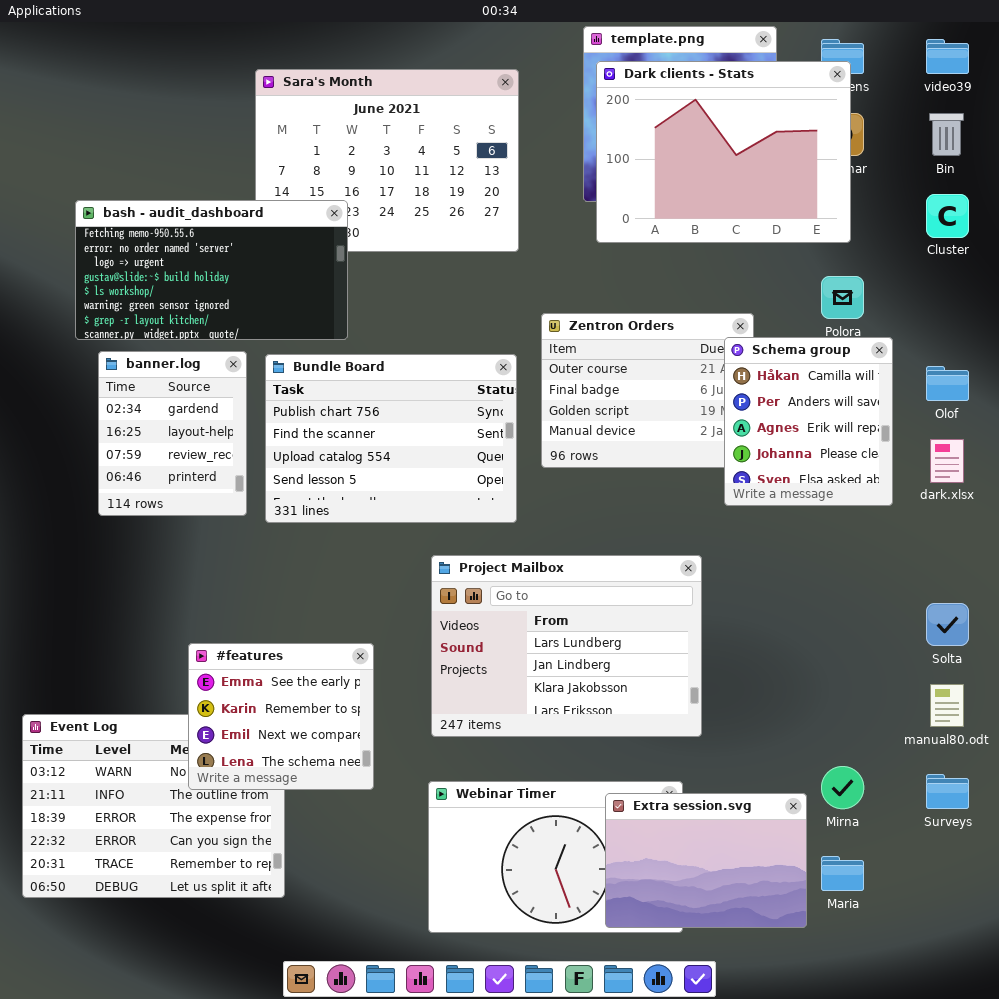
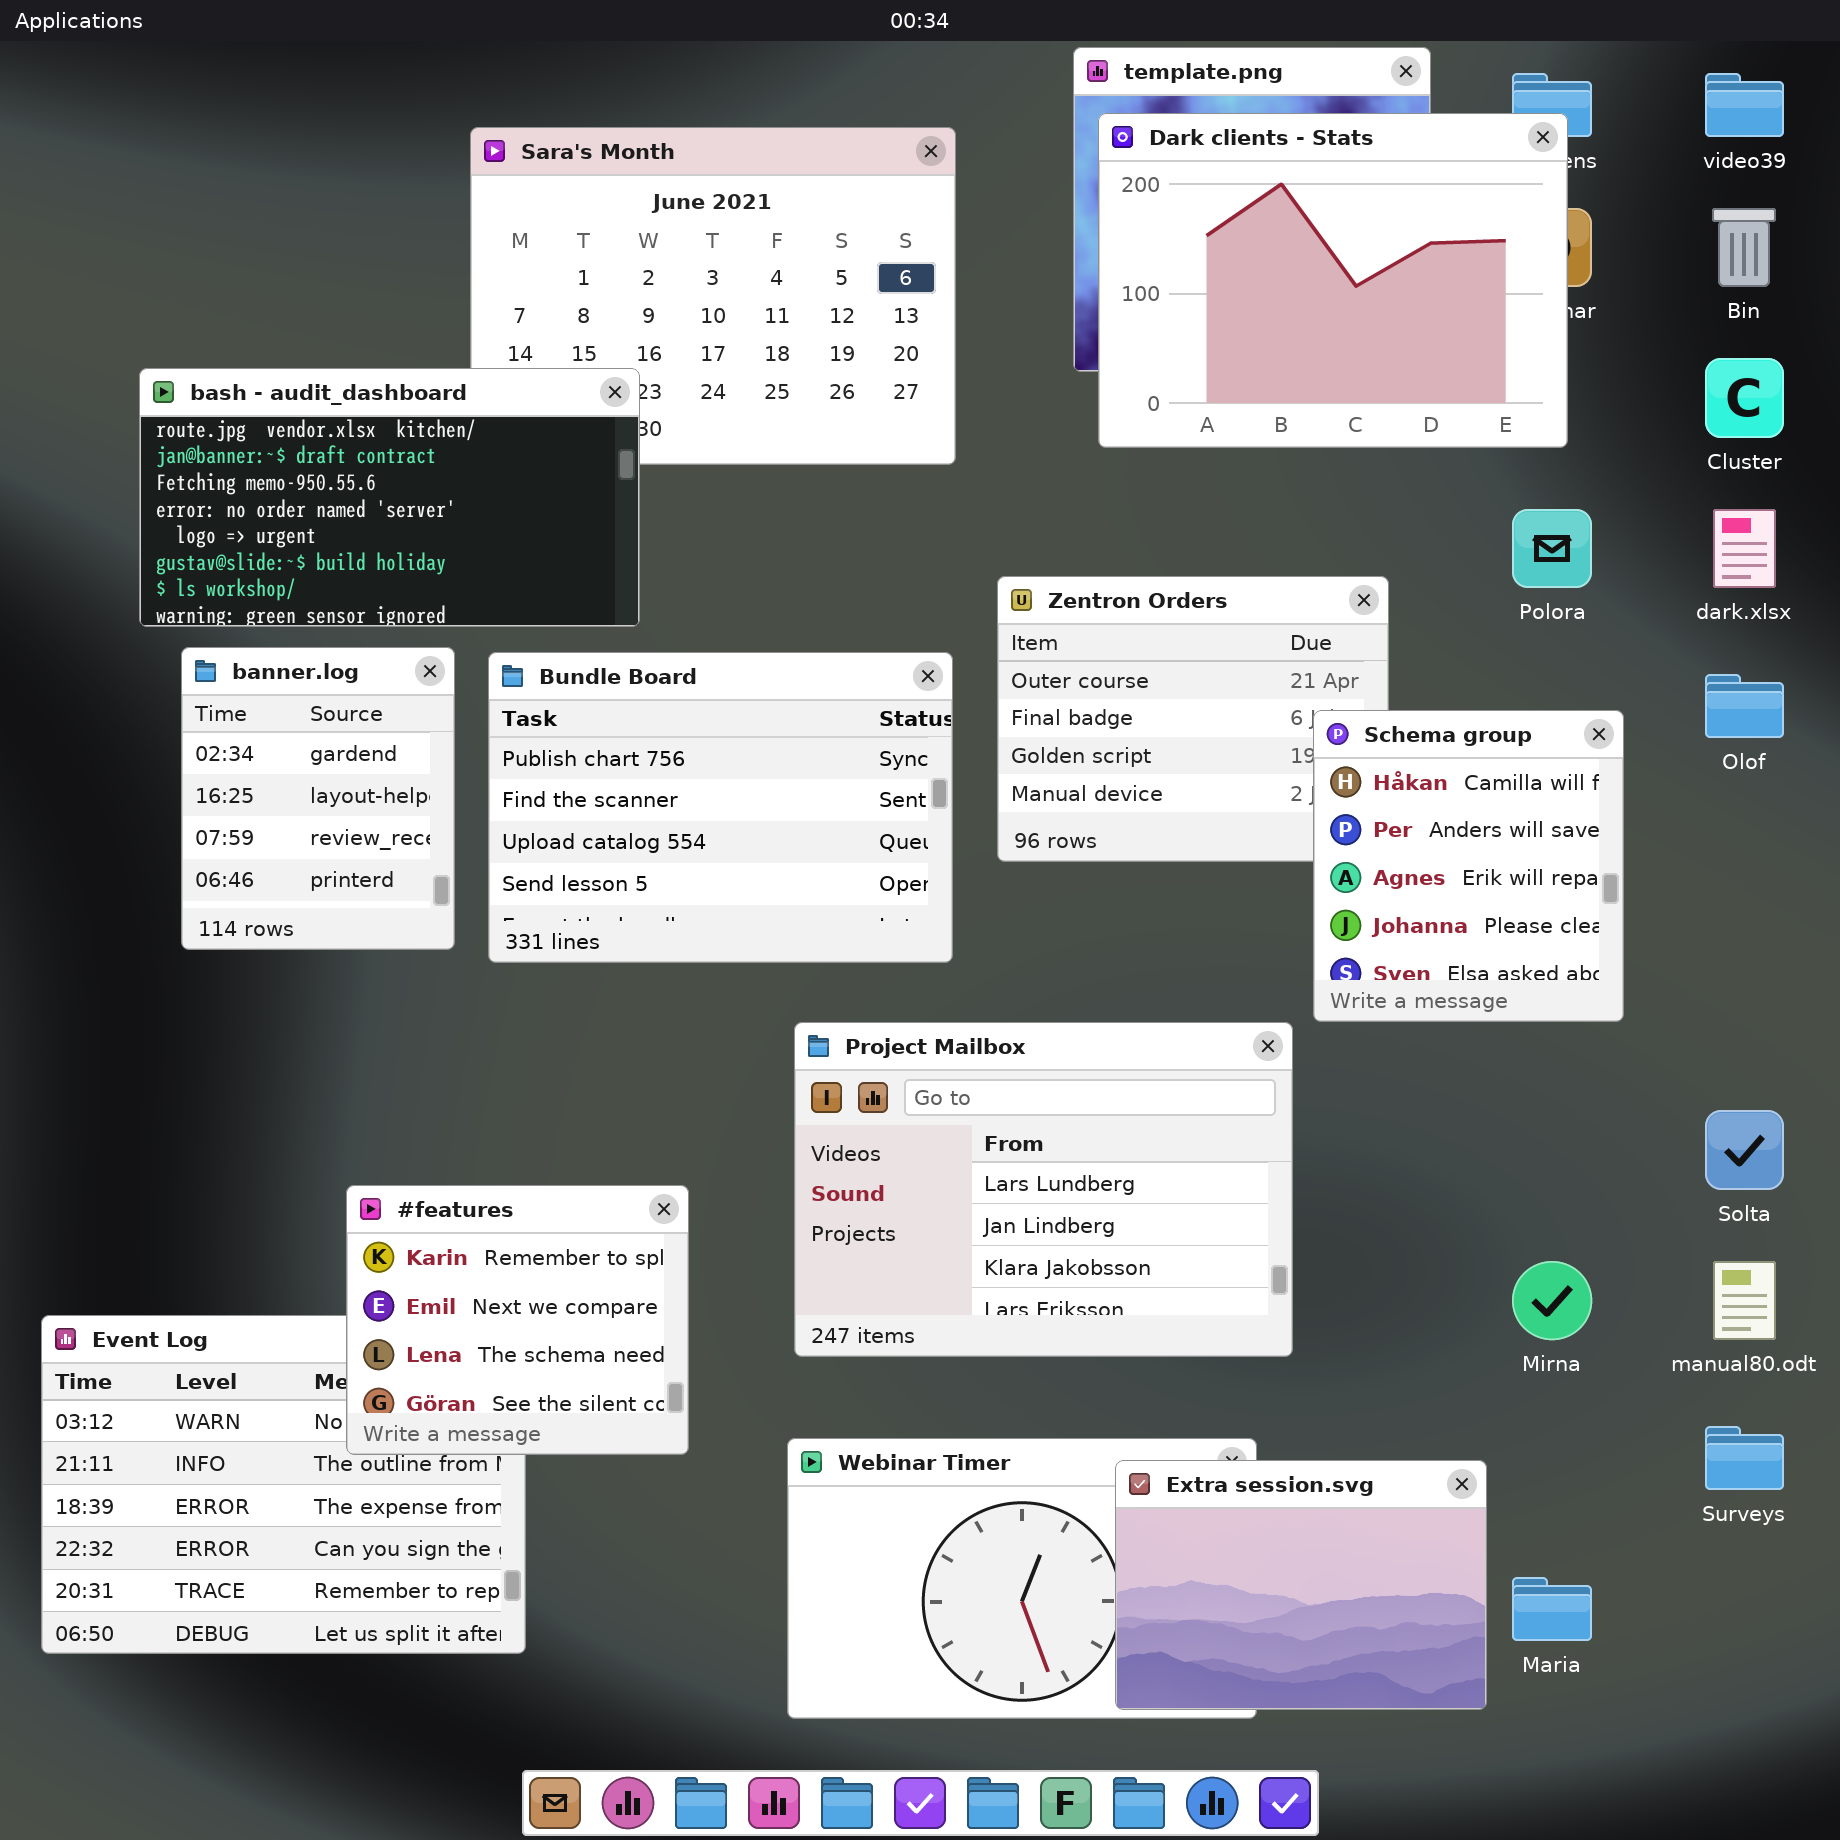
bash - audit_dashboard: [75,200,348,340] -> [139,368,640,627], scrolled up 2 rows
Schema group: [724,337,893,506] -> [1313,710,1624,1022], moved
dark.xlsx: [930,439,964,483] -> [1713,509,1776,588], moved
#features: [188,643,374,790] -> [346,1185,689,1455], scrolled down 1 row
Mirna: [821,766,864,809] -> [1512,1261,1592,1340], moved

